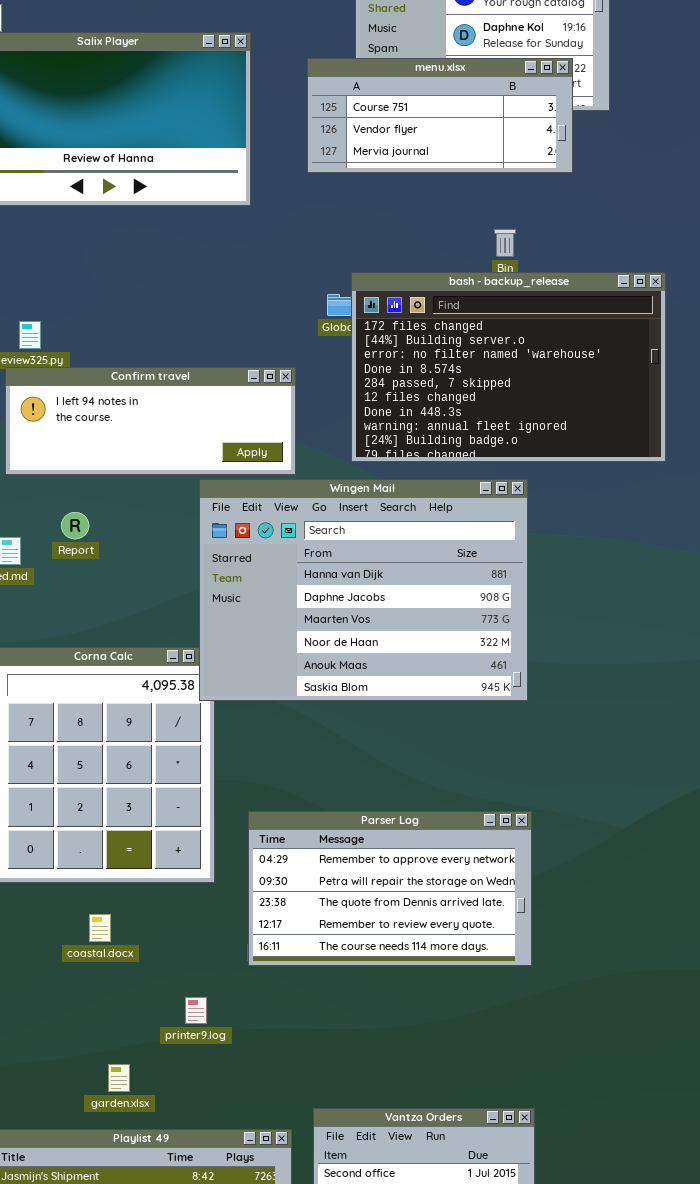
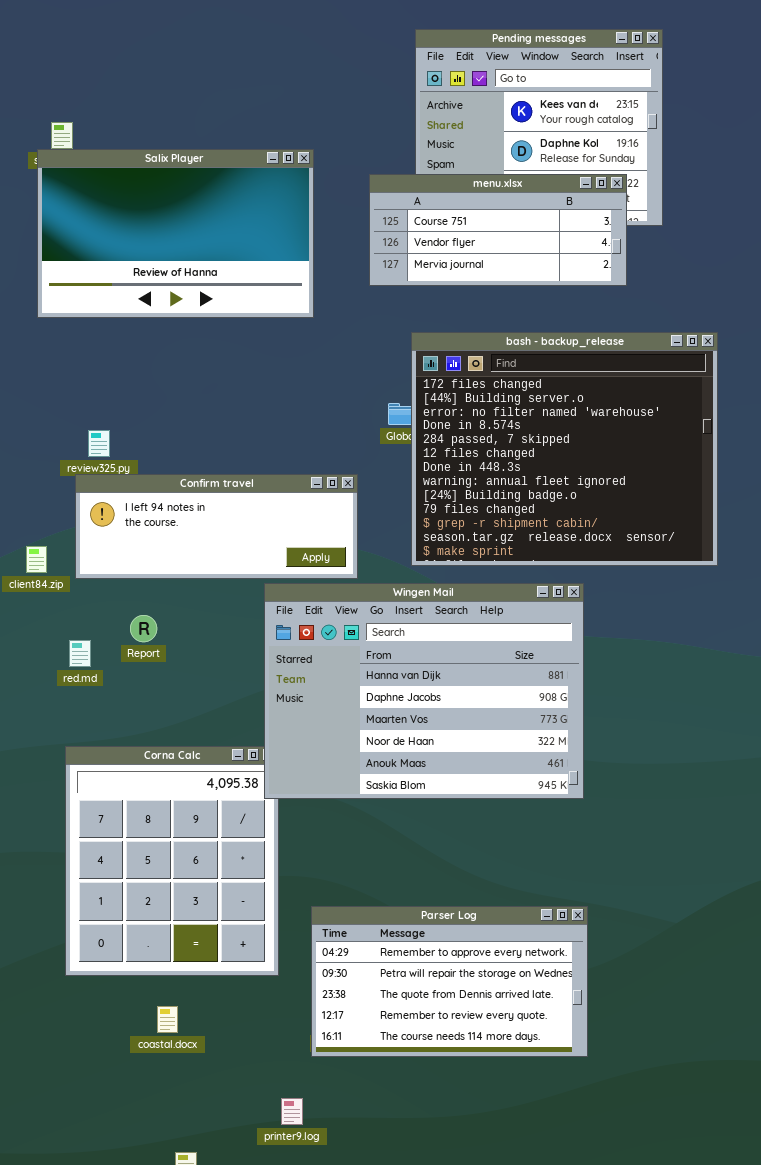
bash - backup_release: [351,272,666,462] -> [411,332,718,566], resized
printer9.log: [185,997,207,1024] -> [281,1098,303,1125], moved

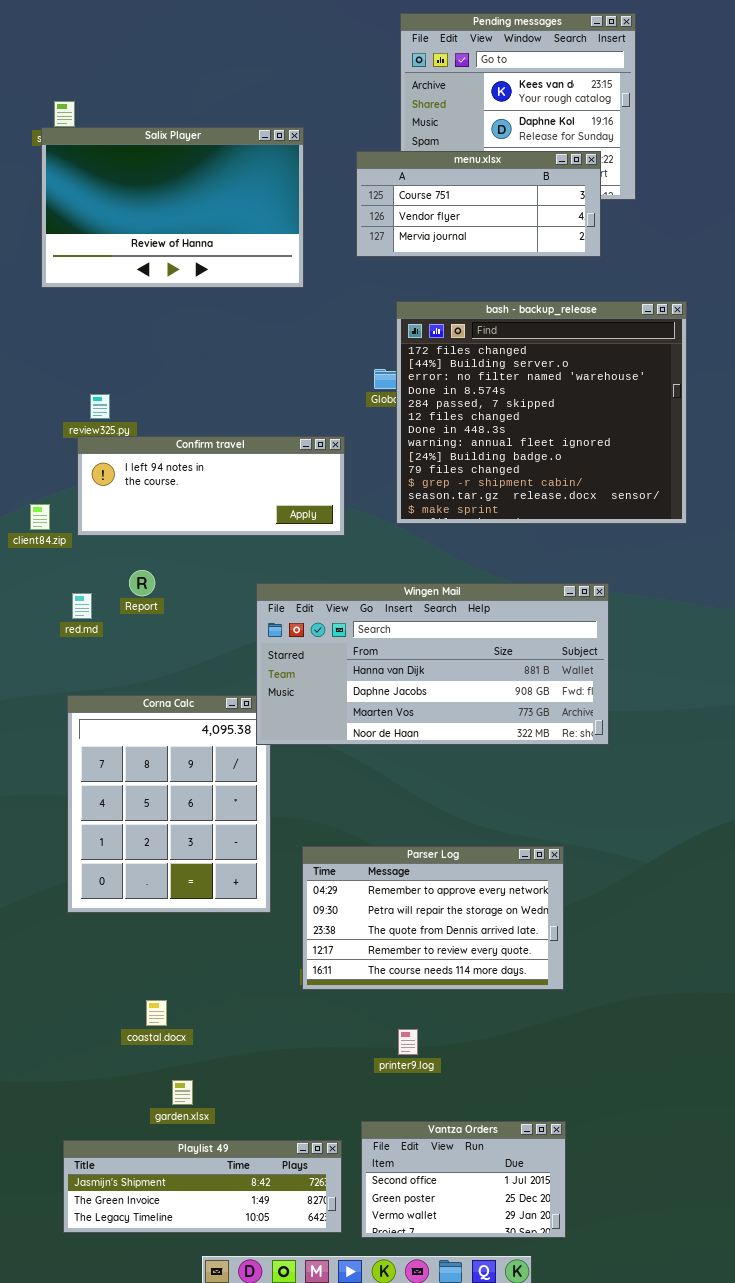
Wingen Mail: [264,583,584,799] -> [256,583,609,745], resized
coastal.docx: [157,1006,178,1033] -> [146,1000,167,1026], moved
printer9.log: [281,1098,303,1125] -> [398,1029,418,1055], moved

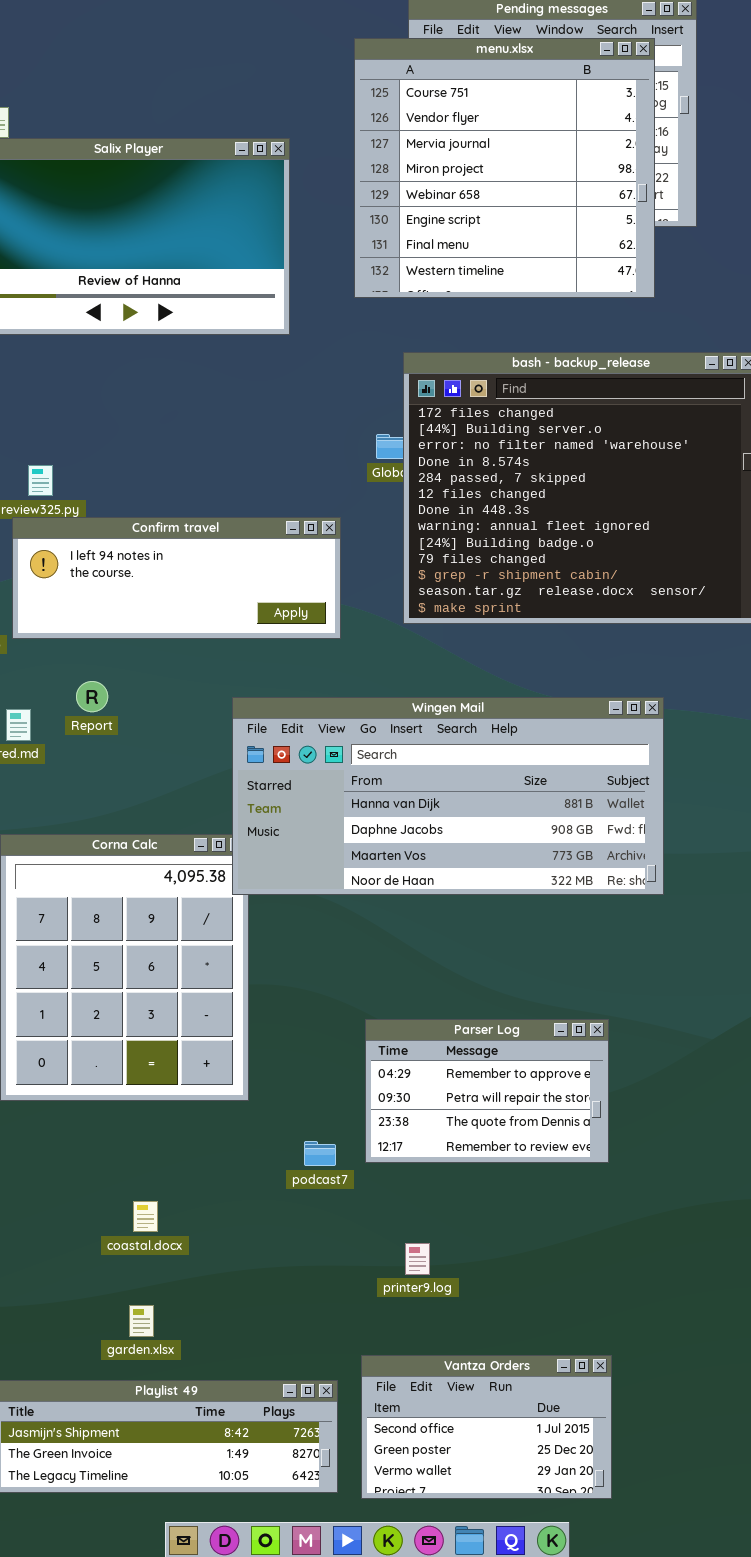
menu.xlsx: [356,151,601,257] -> [354,38,655,298], resized
Parser Log: [302,846,564,990] -> [365,1019,609,1163], resized
coastal.docx: [146,1000,167,1026] -> [133,1201,158,1232], moved

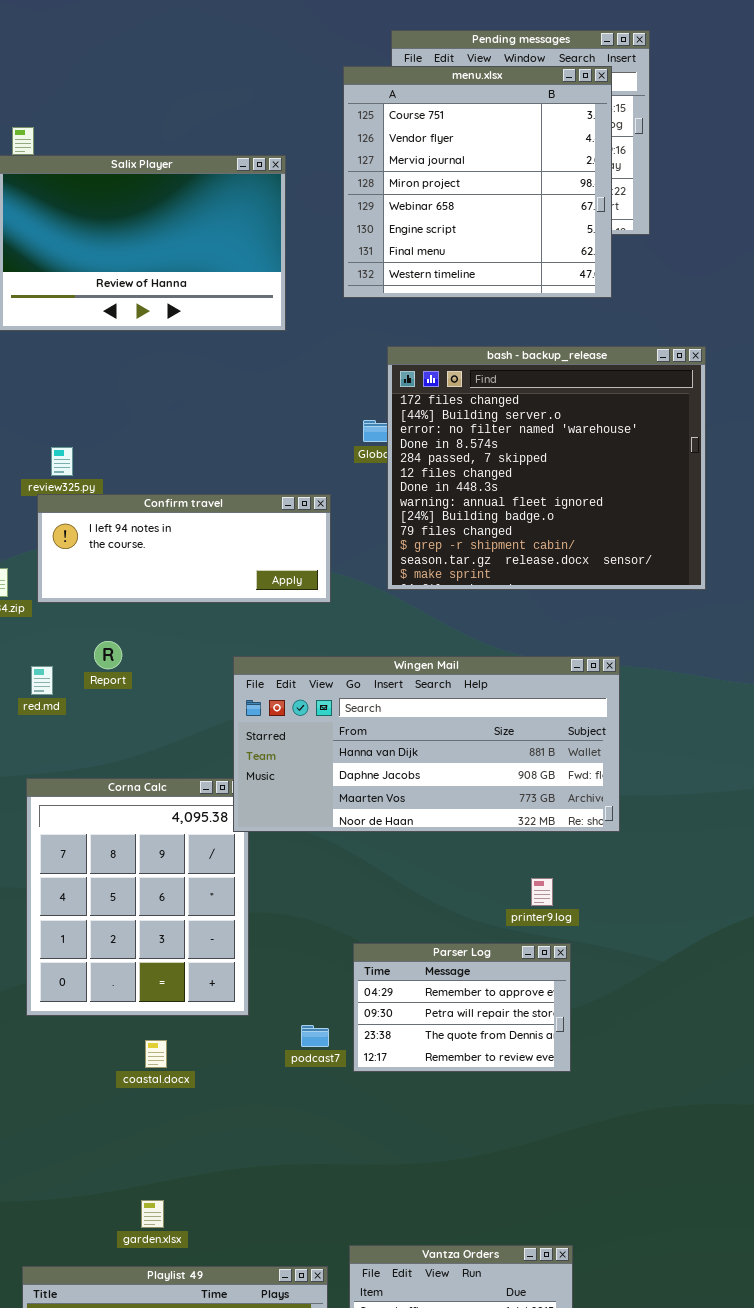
podcast7: [304,1141,336,1166] -> [301,1025,329,1047], moved
coastal.docx: [133,1201,158,1232] -> [145,1040,167,1068], moved
printer9.log: [405,1243,430,1275] -> [531,878,553,906], moved

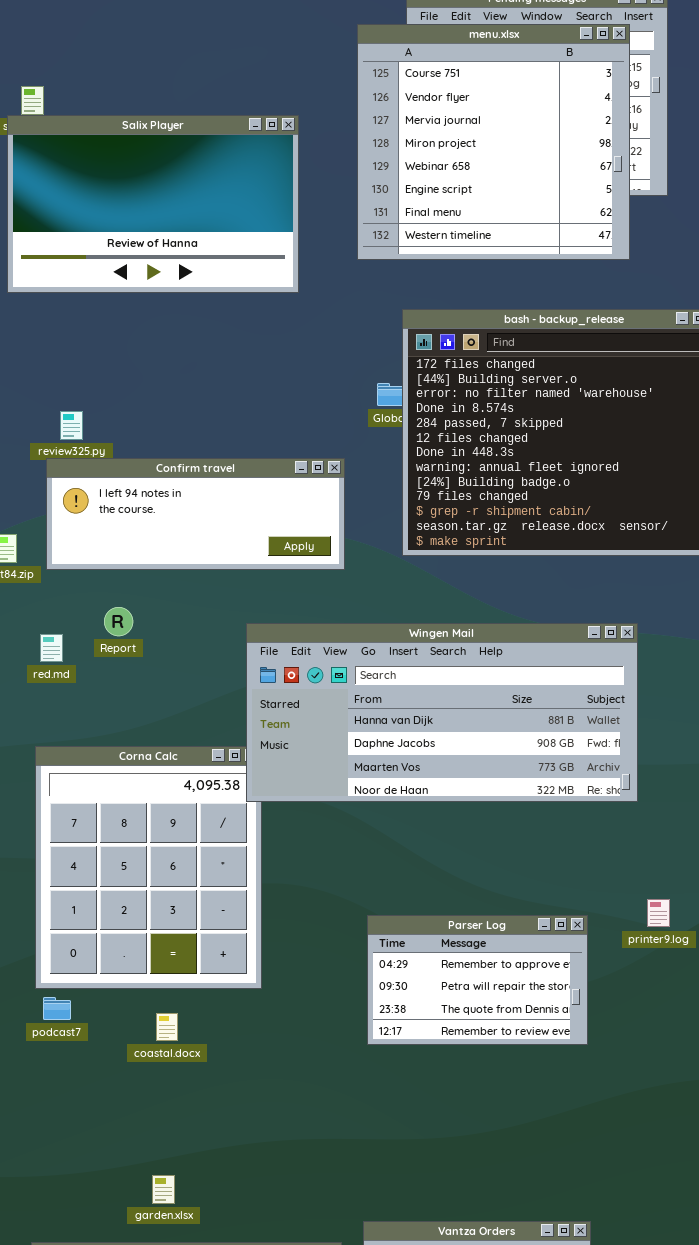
printer9.log: [531,878,553,906] -> [647,899,670,927], moved
podcast7: [301,1025,329,1047] -> [43,997,71,1020], moved

